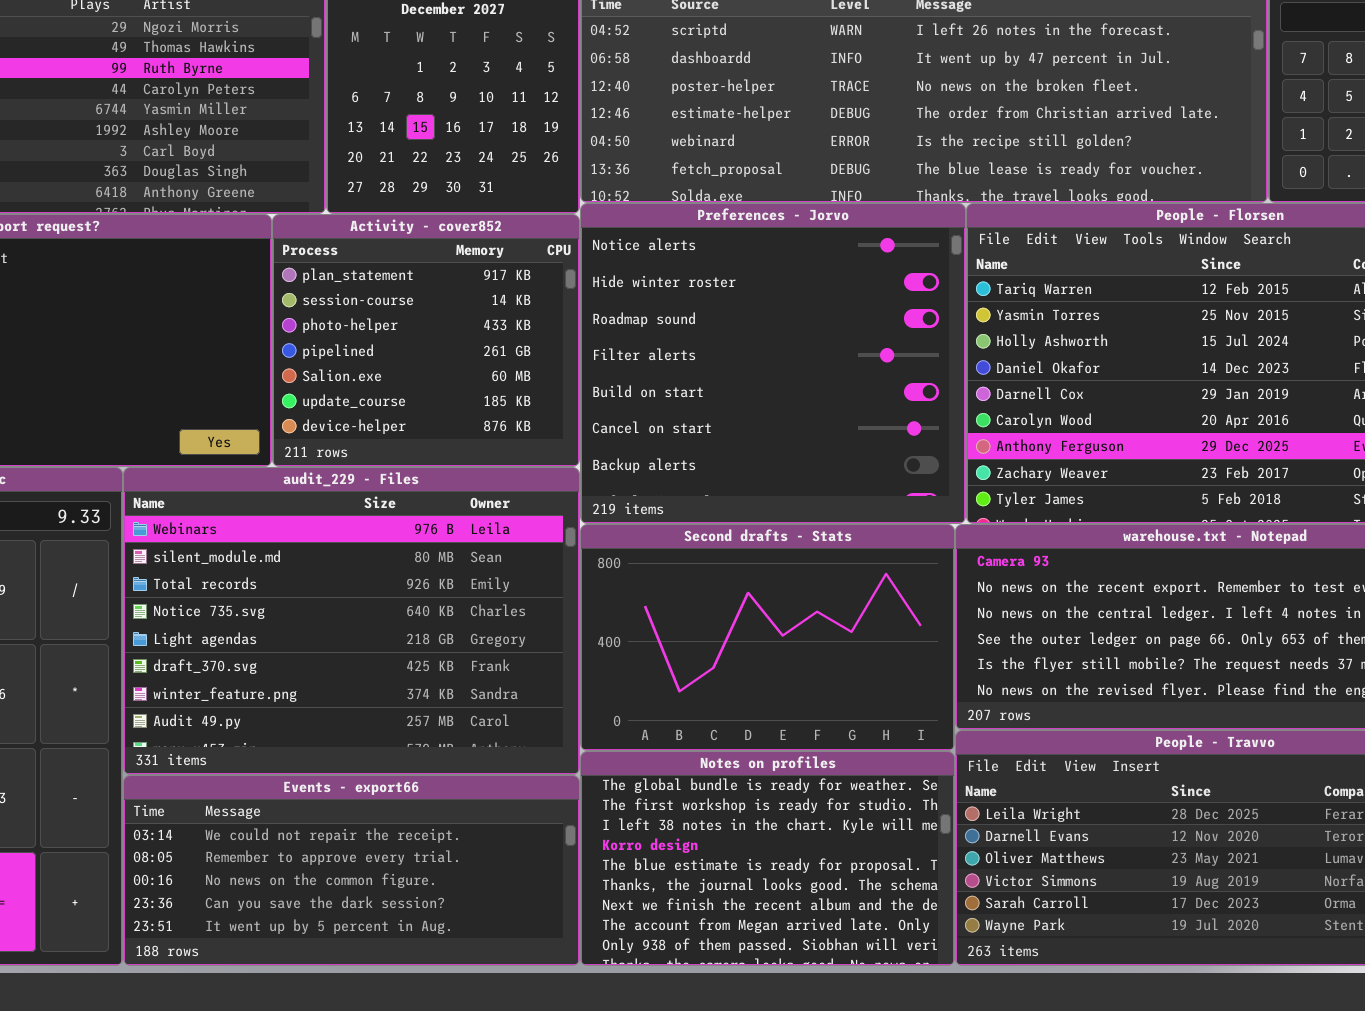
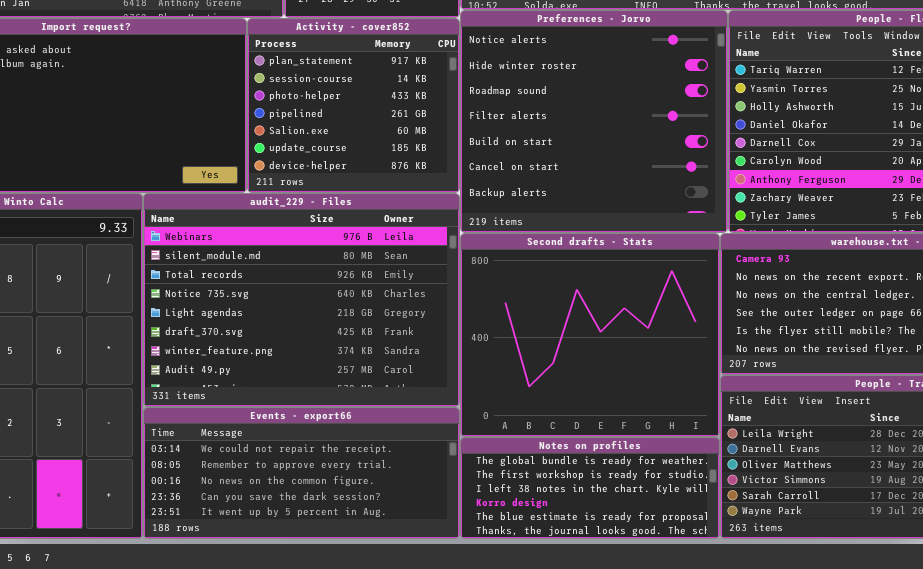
Second drafts - Stats: [580,524,955,751] -> [460,233,720,437], resized
Notes on profiles: [580,751,955,966] -> [460,437,720,539], resized

